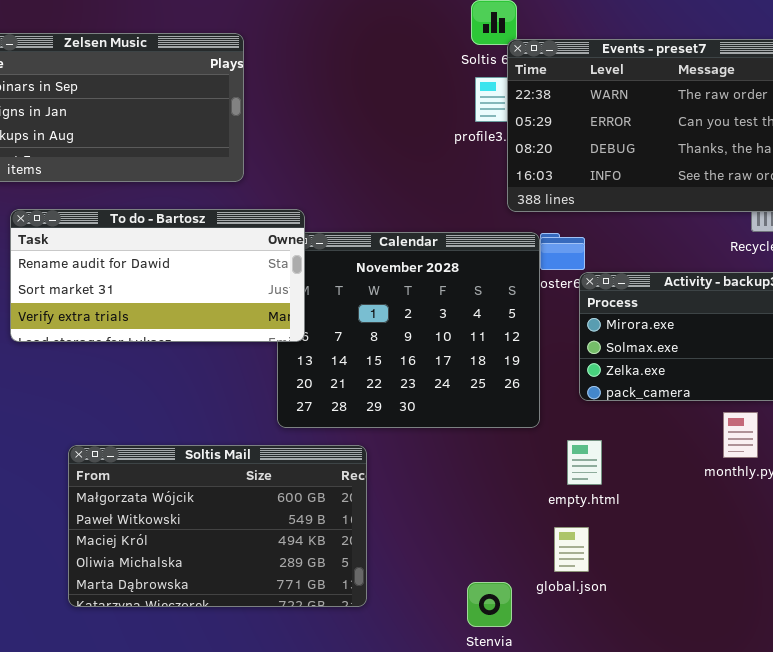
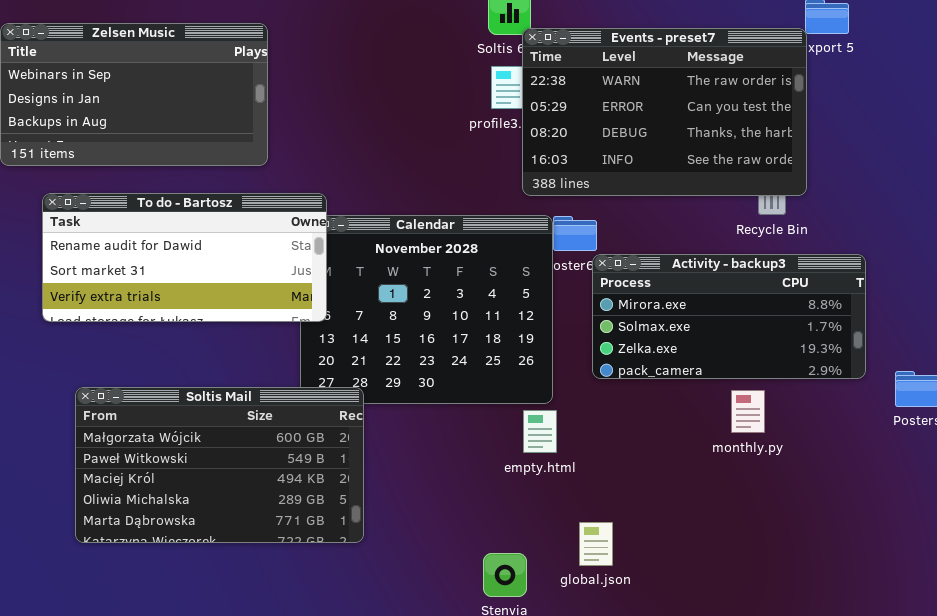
empty.html: [567,440,602,485] -> [523,410,557,453], moved
Soltis Mail: [68,445,367,607] -> [75,387,364,543], moved
global.json: [554,527,589,572] -> [579,522,613,566], moved

